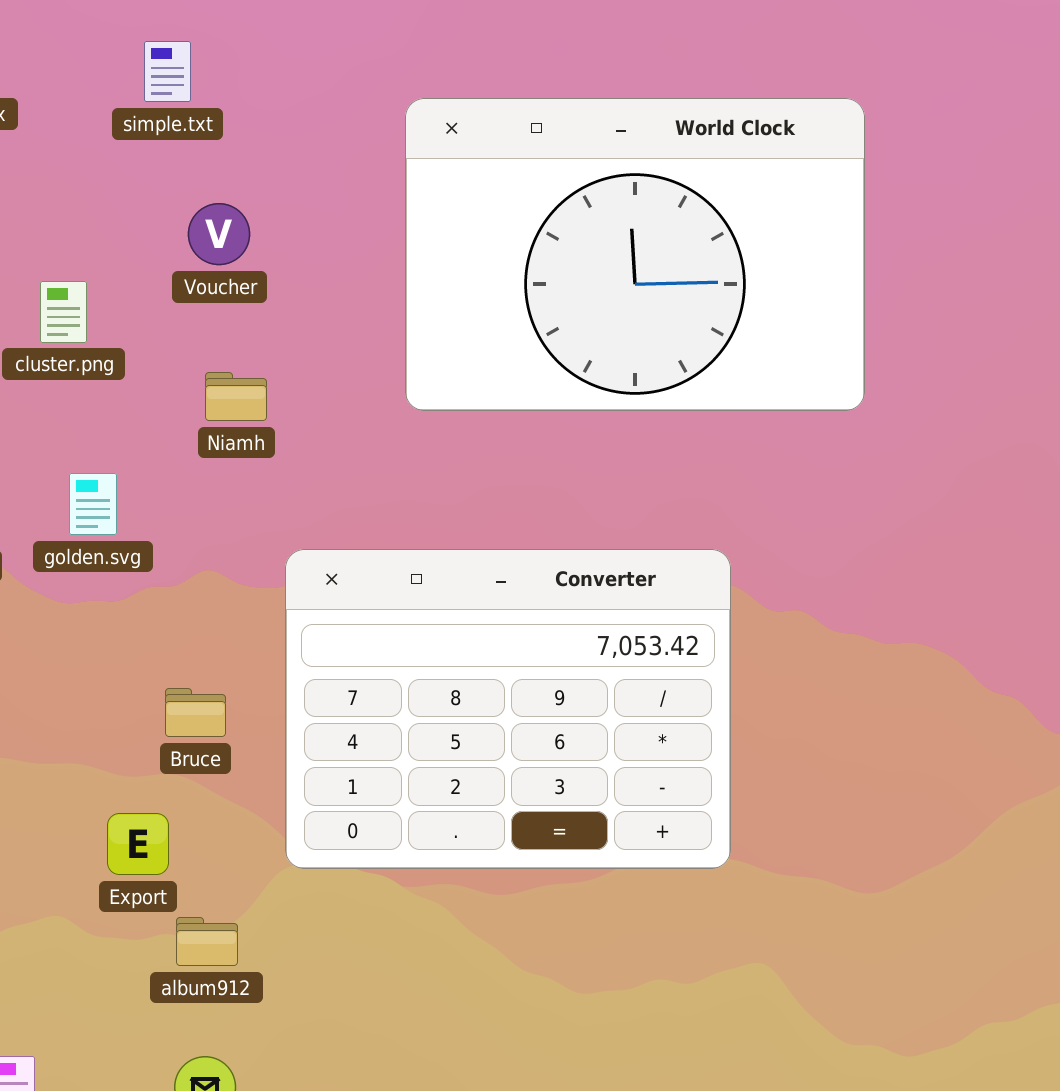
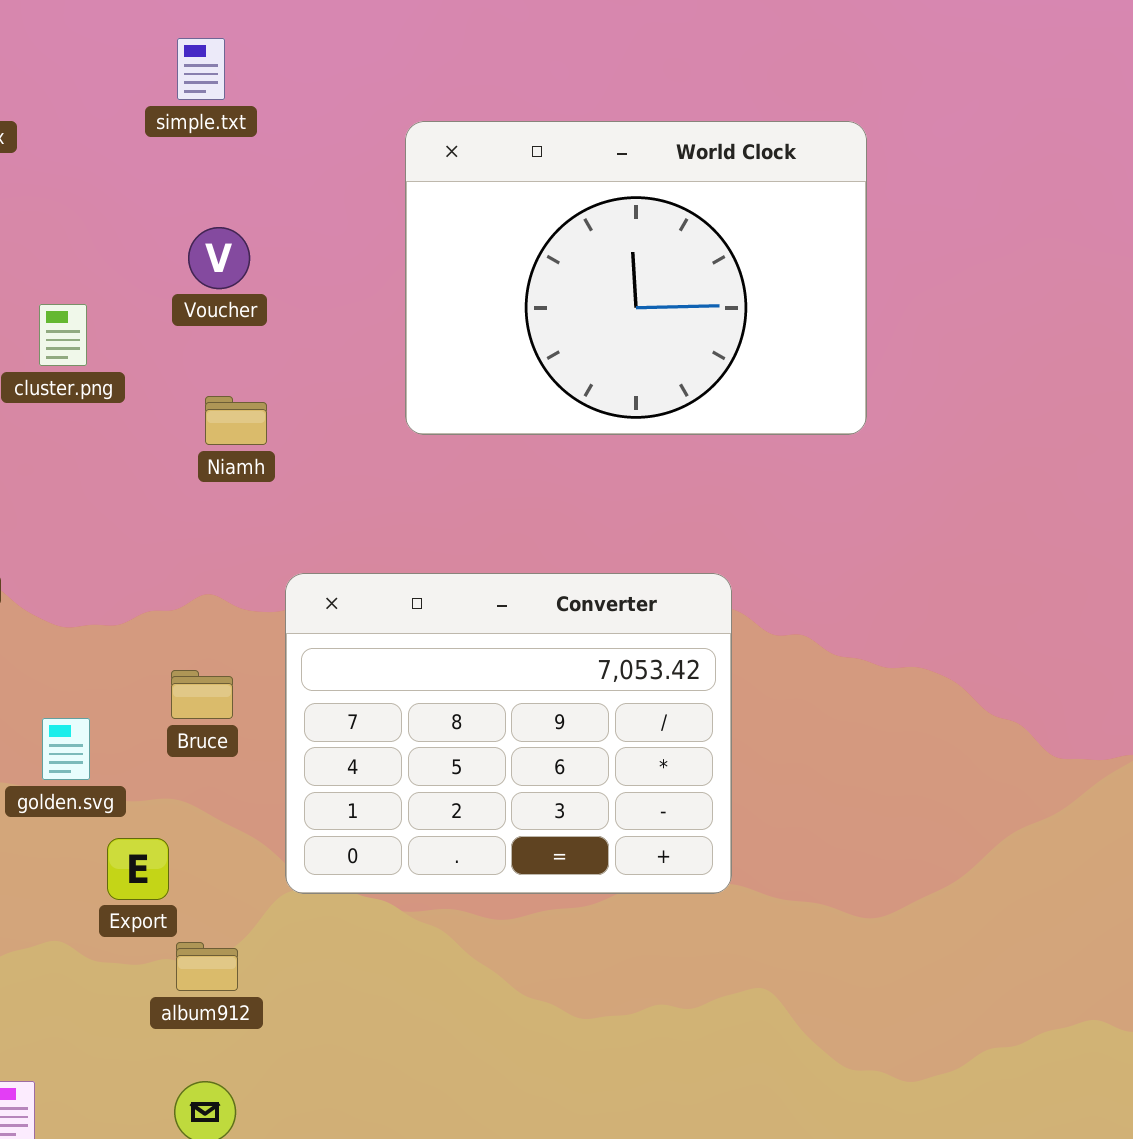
simple.txt: [144,41,191,102] -> [177,38,225,100], moved
golden.svg: [69,473,117,535] -> [42,718,90,780], moved
Bruce: [165,688,226,737] -> [171,670,233,719], moved

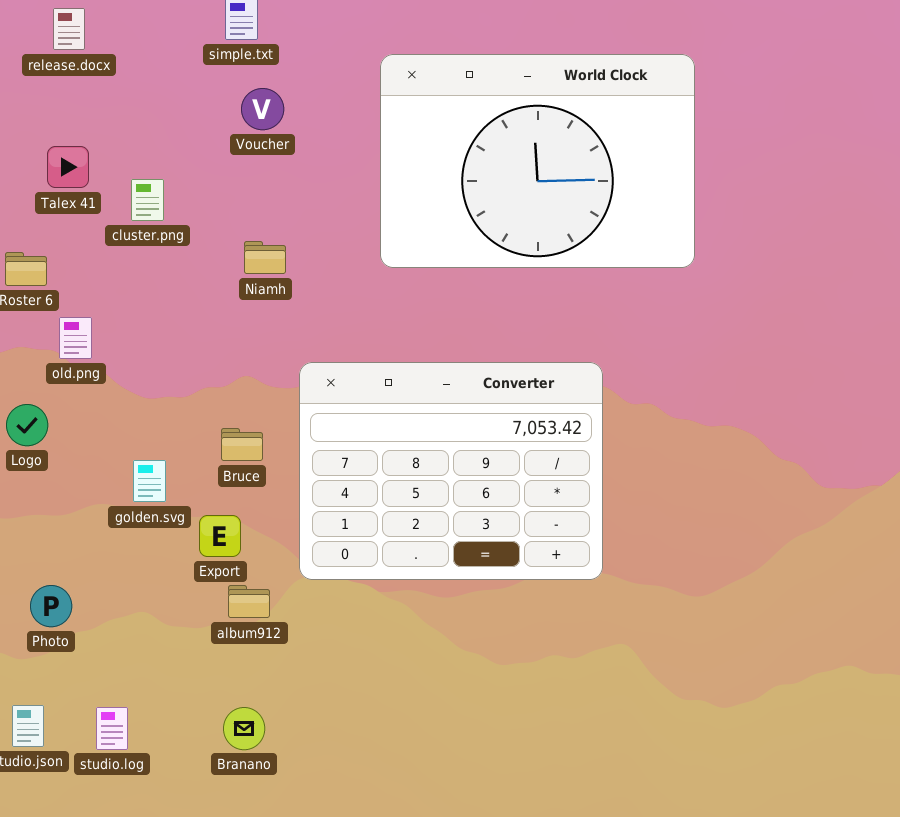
Voucher: [188,227,250,289] -> [241,88,284,130], moved
Export: [107,838,169,900] -> [199,515,241,557], moved
album912: [176,942,238,991] -> [228,585,270,618], moved

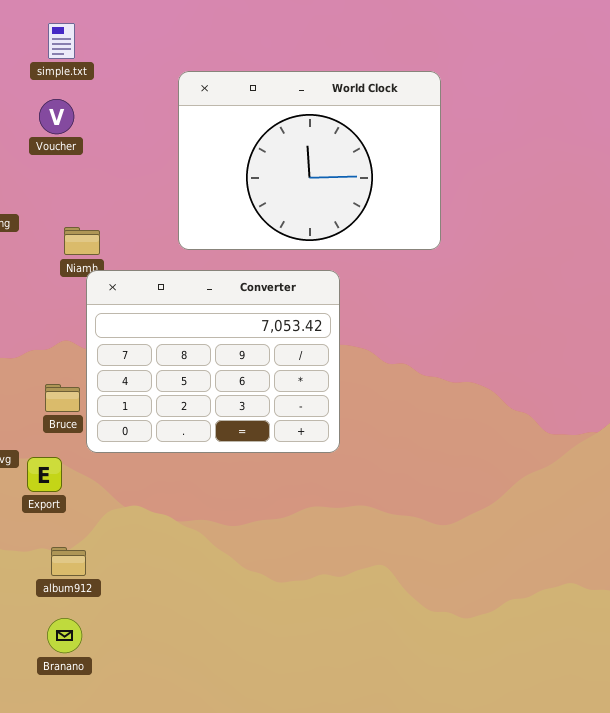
Voucher: [241,88,284,130] -> [39,99,74,134], moved
Converter: [299,362,603,580] -> [86,270,340,453], moved
album912: [228,585,270,618] -> [51,547,86,576], moved

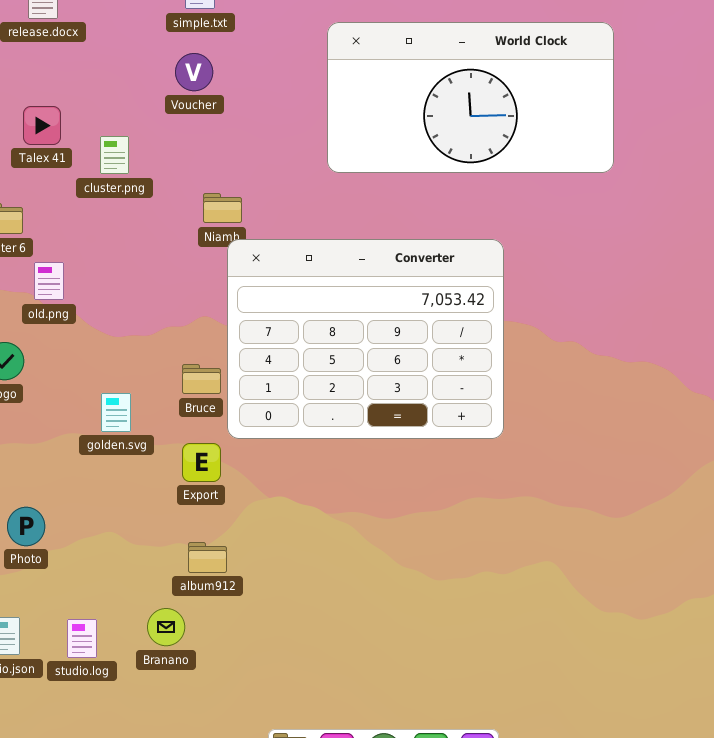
World Clock: [178,71,441,250] -> [327,22,614,173], resized
Export: [27,457,62,492] -> [182,443,221,482], moved
Branano: [47,618,82,653] -> [147,608,185,646], moved

